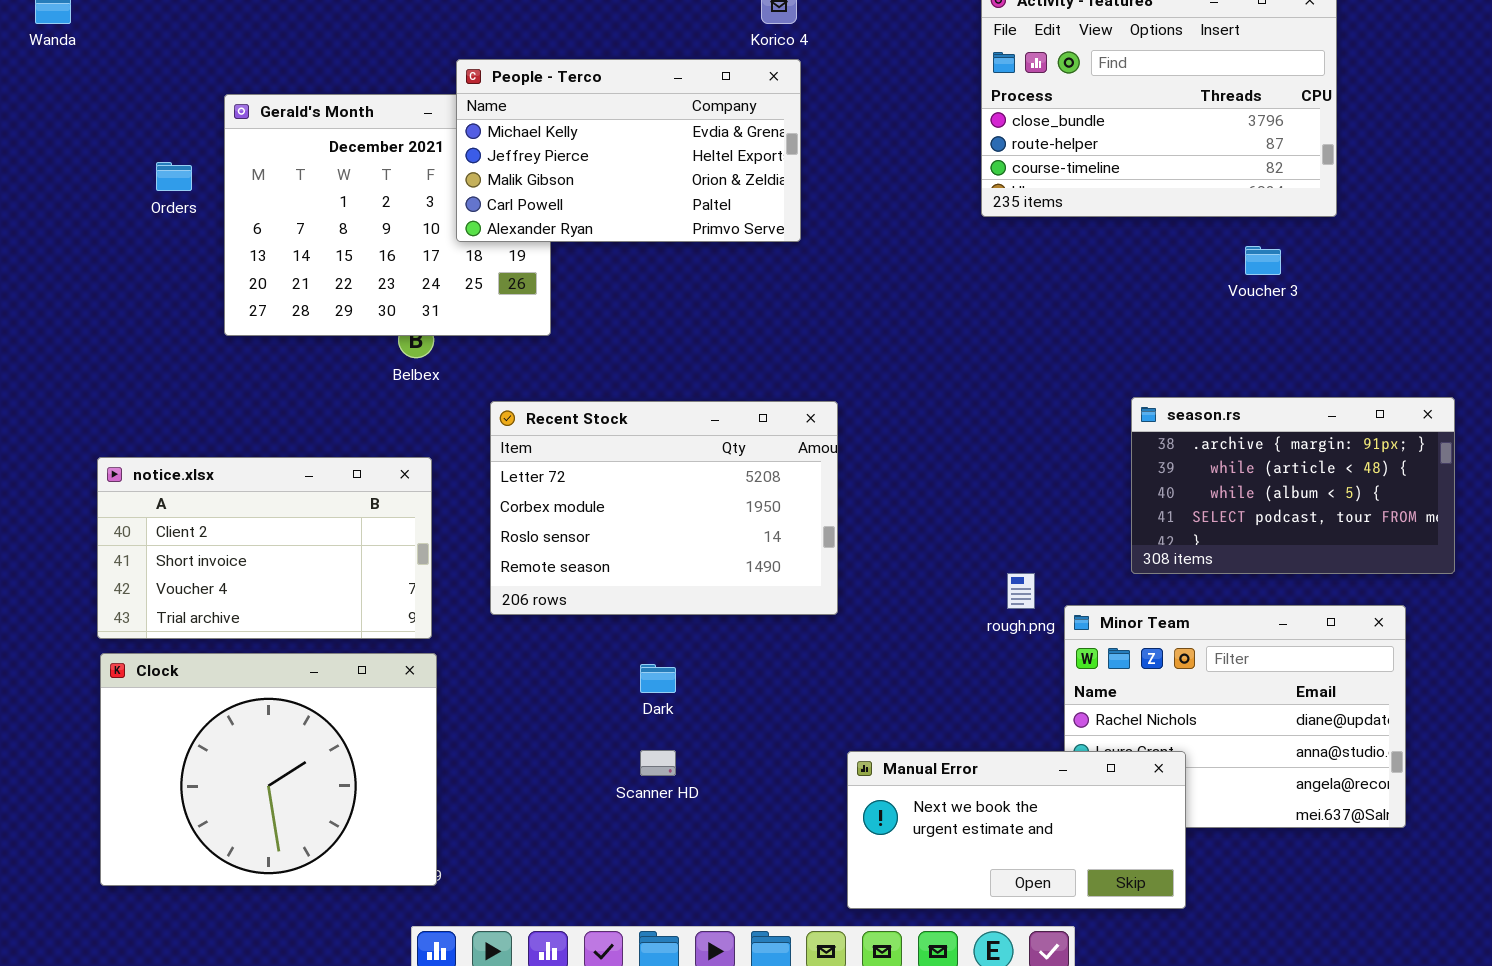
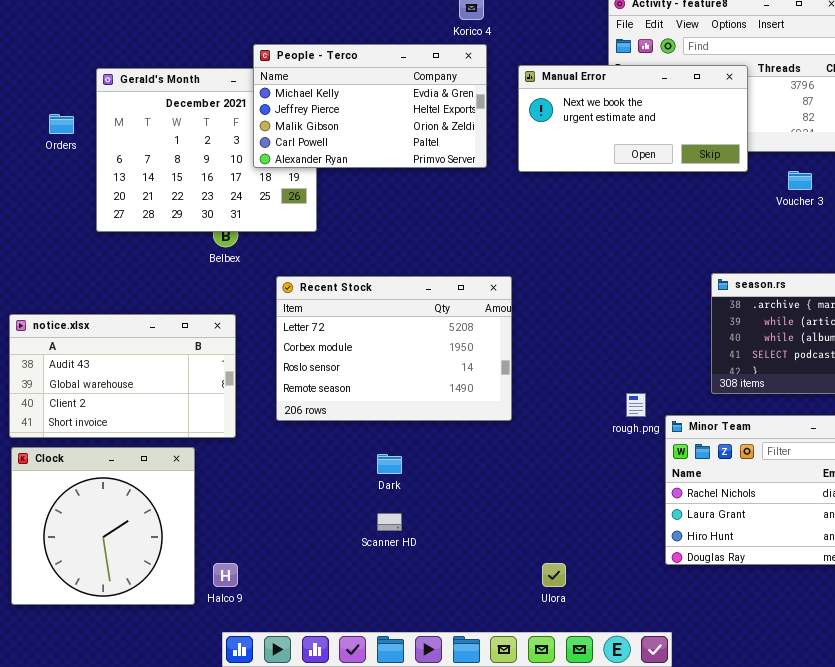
notice.xlsx: [97,457,432,639] -> [9,314,236,438], scrolled up 2 rows
Clock: [100,653,437,886] -> [11,447,195,605], resized
Manual Error: [847,751,1186,909] -> [518,65,748,172], moved

